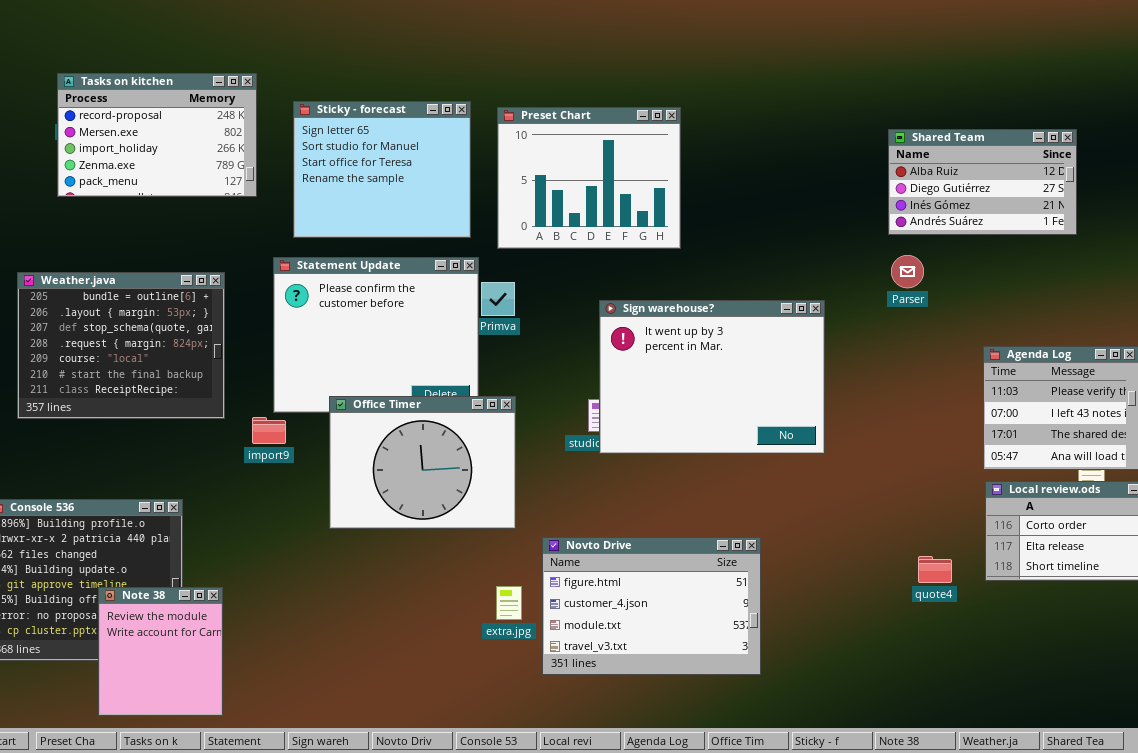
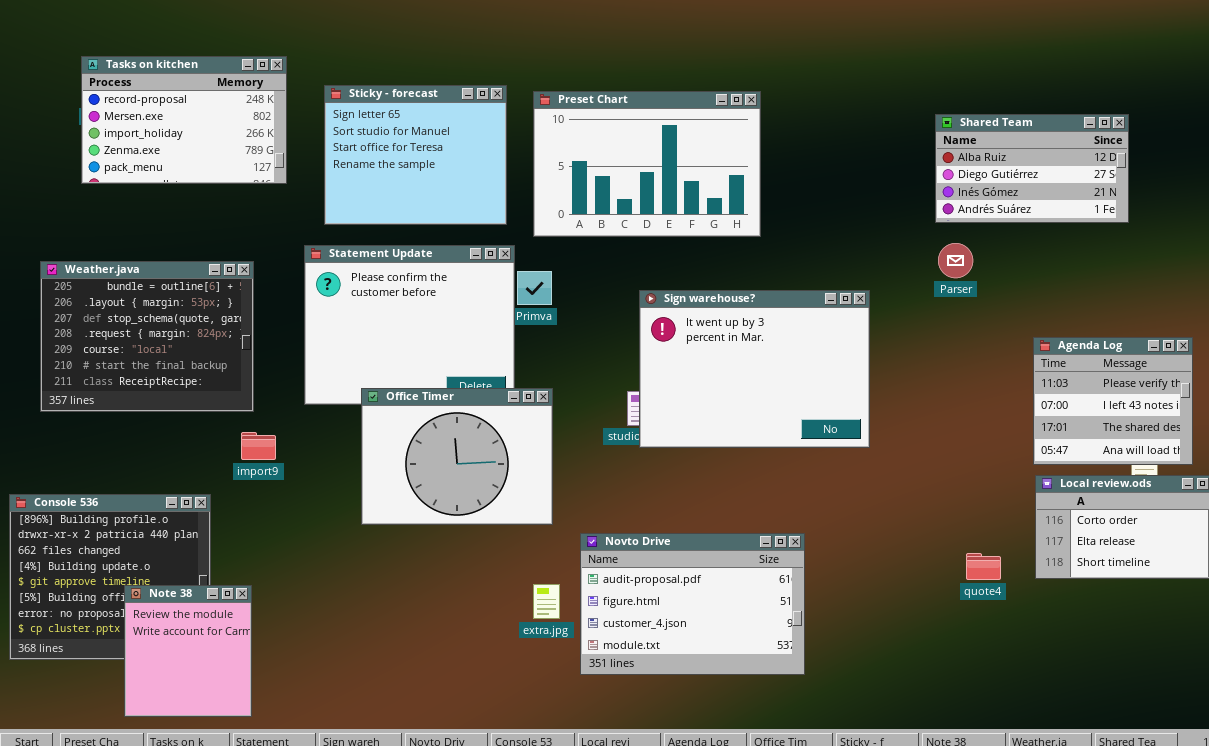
Preset Chart: [497,107,681,249] -> [533,91,761,237], resized
import9: [252,417,286,444] -> [241,432,276,460], moved
Novto Drive: [542,537,761,675] -> [580,533,805,675], scrolled up 1 row

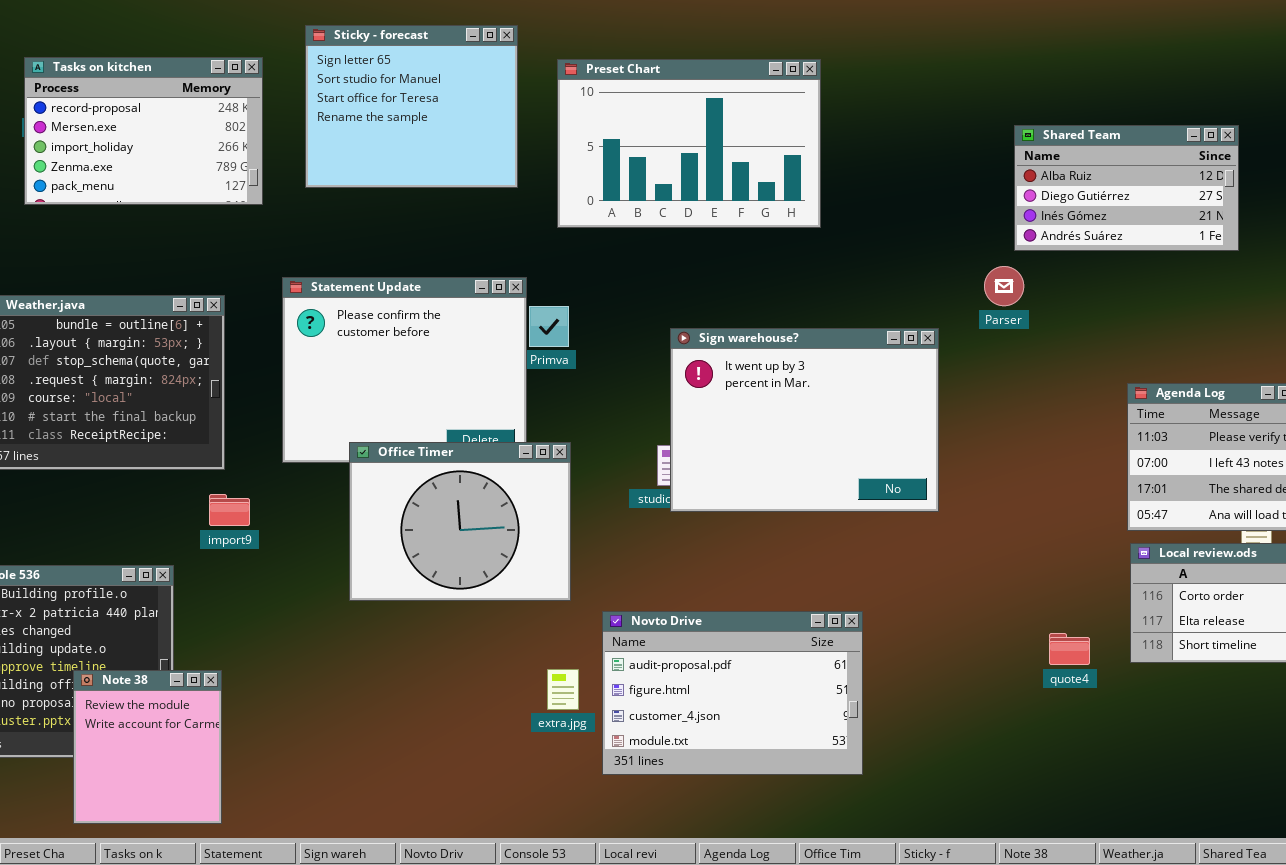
Sticky - forecast: [324,85,507,225] -> [305,25,518,188], moved
Preset Chart: [533,91,761,237] -> [557,59,821,228], moved
Parser: [938,243,973,278] -> [984,266,1024,306], moved

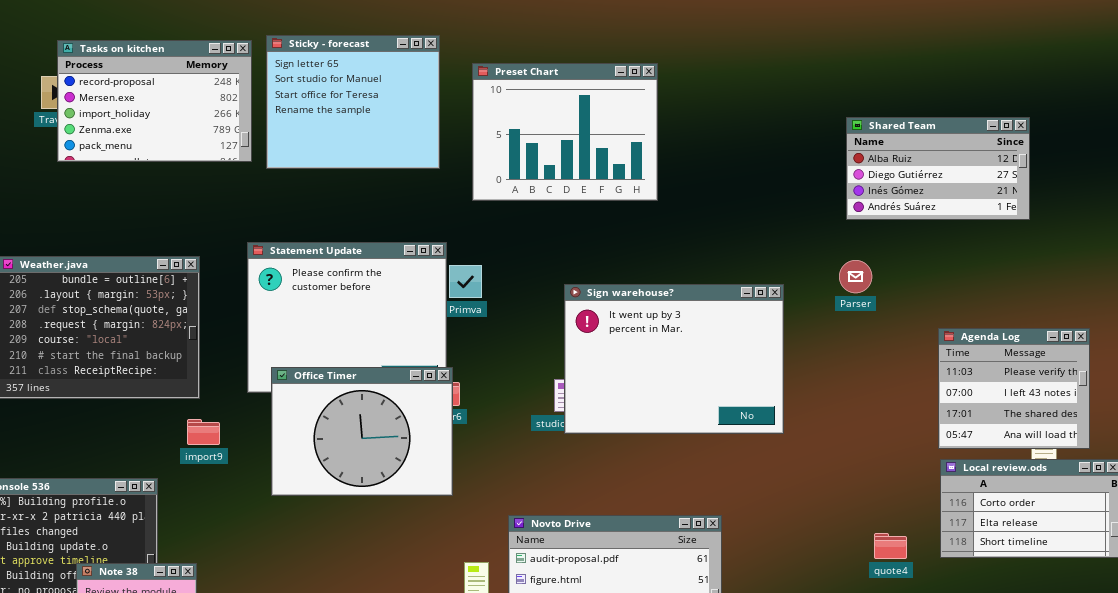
Tasks on kitchen: [24,57,263,205] -> [57,40,252,162], moved
Preset Chart: [557,59,821,228] -> [472,63,658,201], resized
Parser: [984,266,1024,306] -> [839,260,872,293], moved
Office Timer: [349,442,571,601] -> [271,367,453,496], moved

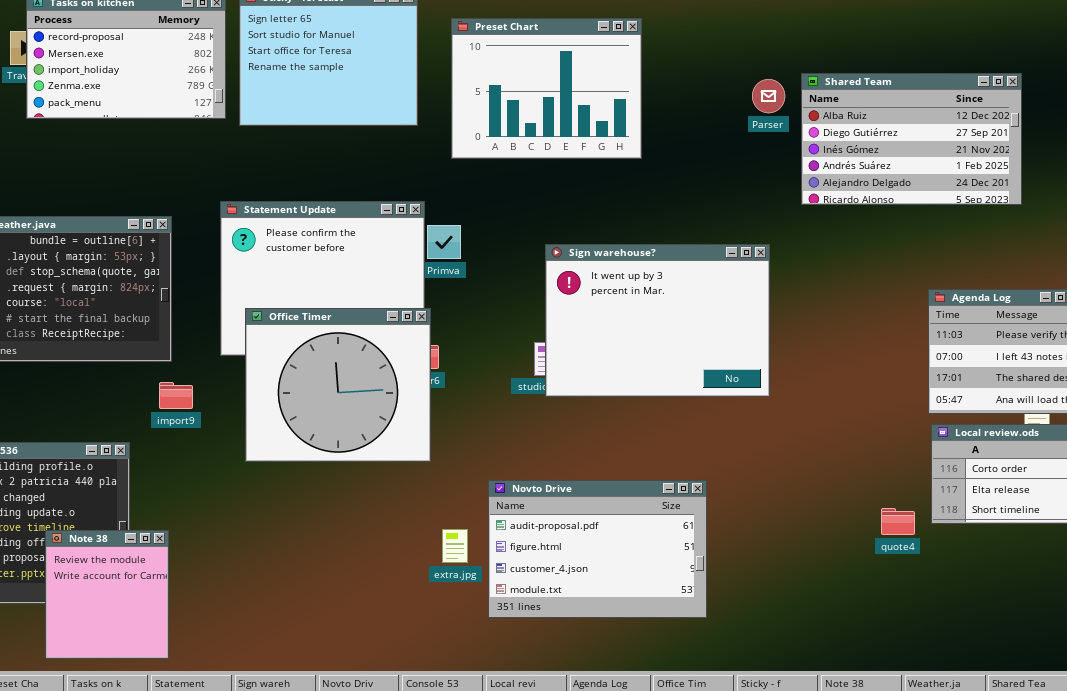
Shared Team: [846,117,1030,220] -> [801,73,1022,205], resized
Parser: [839,260,872,293] -> [752,79,785,113], moved
Office Timer: [271,367,453,496] -> [245,308,431,462], resized
quote4: [874,533,907,559] -> [881,508,915,535], moved

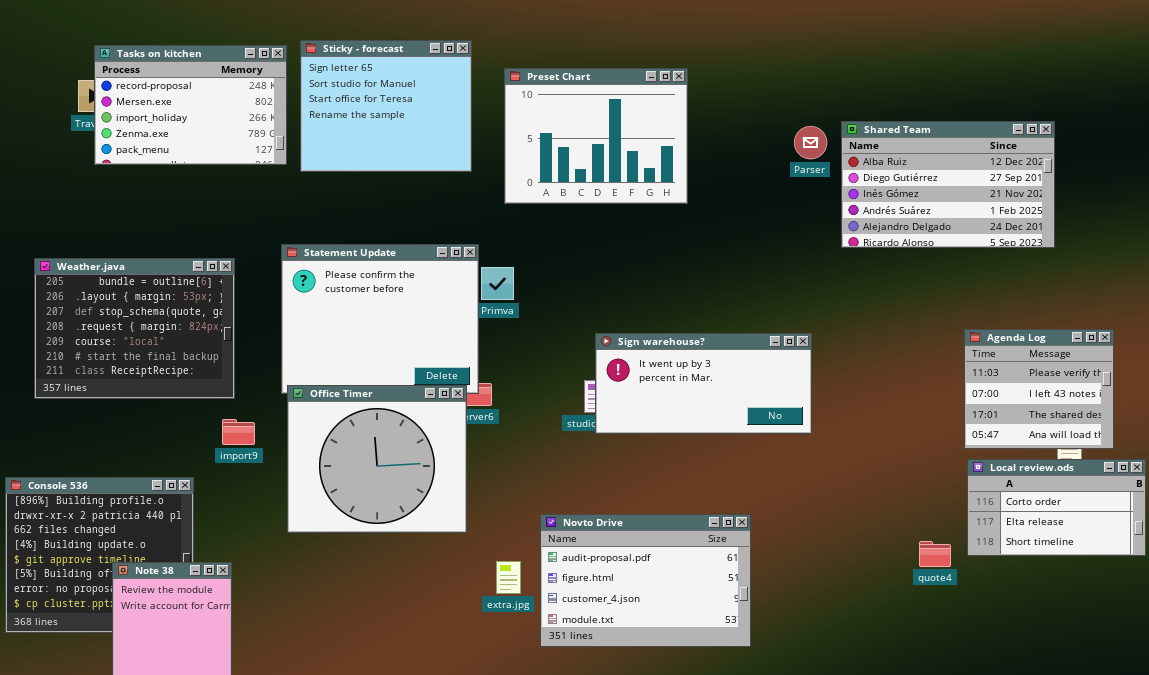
Sign warehouse?: [545,244,770,397] -> [595,333,812,434], resized
Office Timer: [245,308,431,462] -> [287,385,467,533], moved

